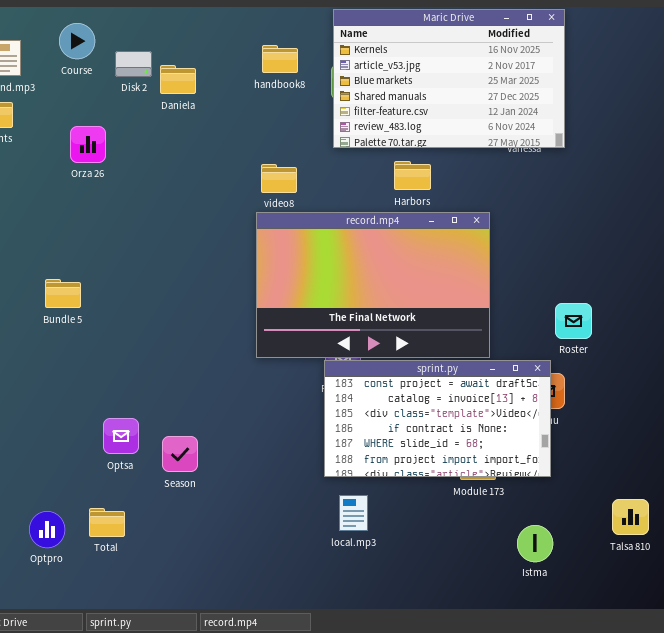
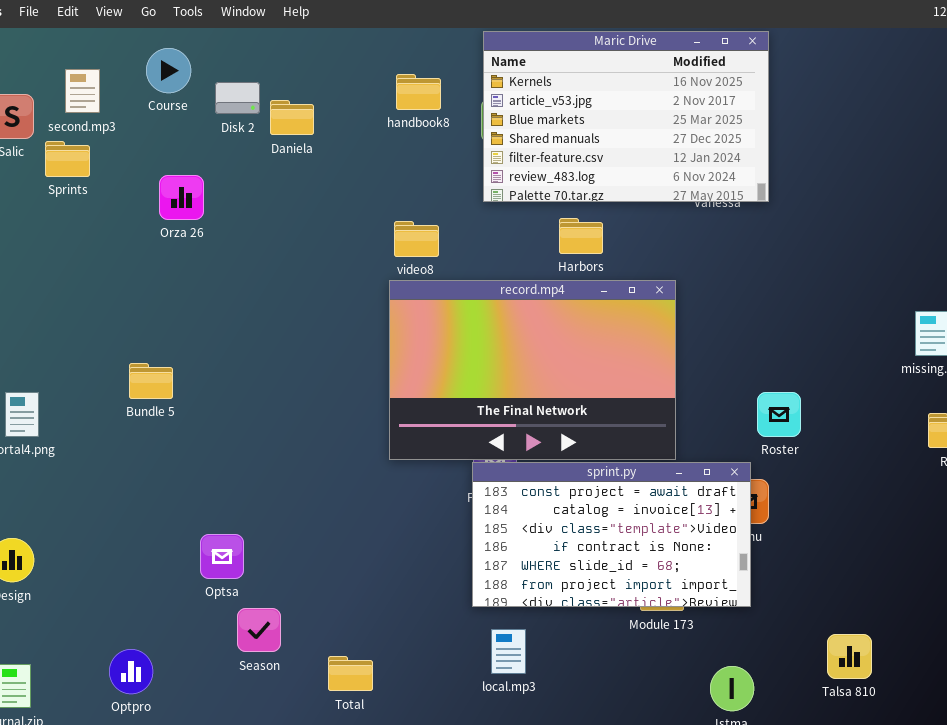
Season: [162,436,198,472] -> [237,608,281,652], moved
Total: [89,508,125,537] -> [328,656,373,691], moved

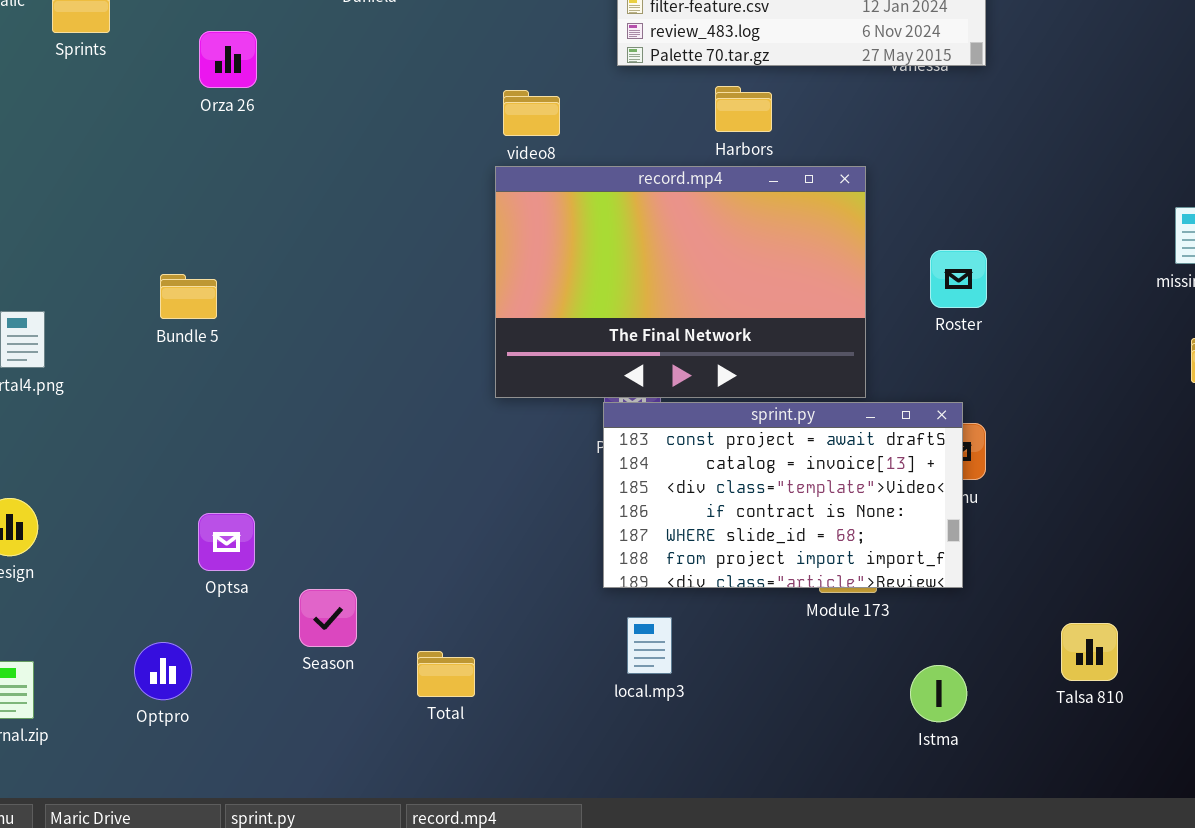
Roster: [757,392,801,437] -> [930,250,987,308], moved
Optsa: [200,534,244,579] -> [198,513,255,571], moved

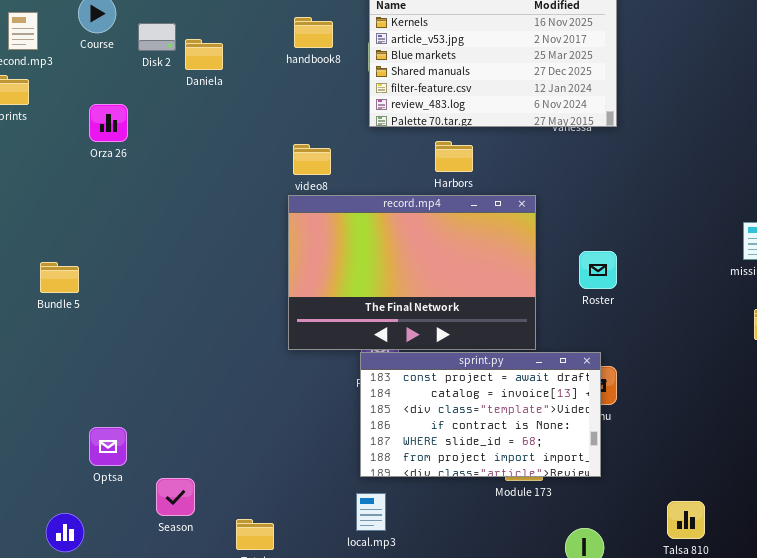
Bundle 5: [160,274,217,319] -> [40,262,79,293], moved
local.mp3: [627,617,672,674] -> [356,493,386,531], moved

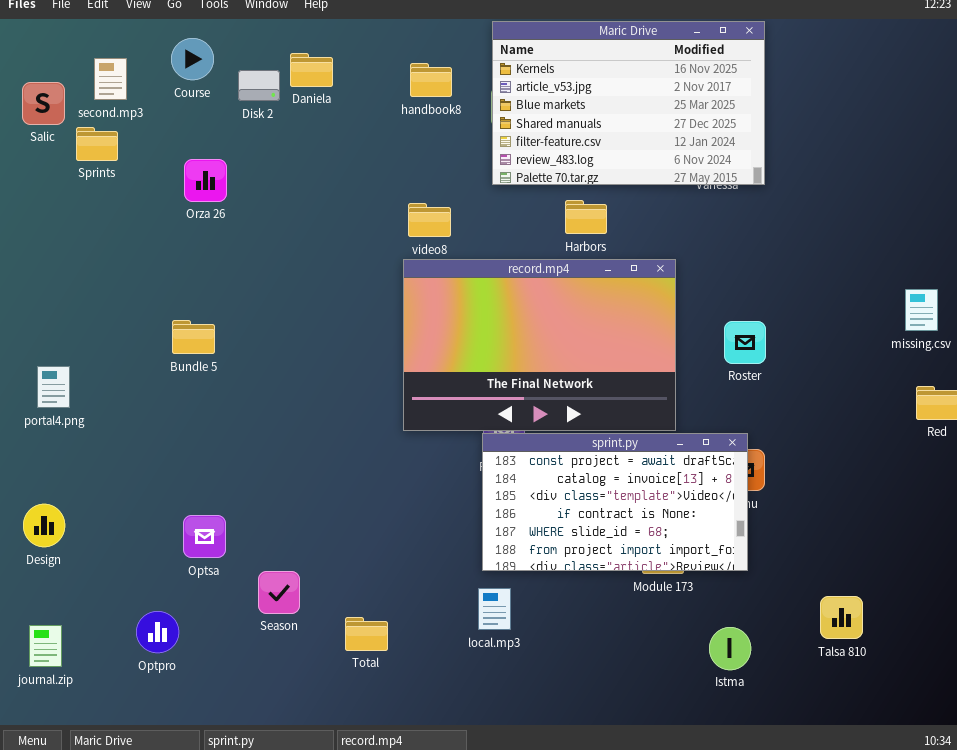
Daniela: [185,39,223,70] -> [290,53,333,87], moved
Bundle 5: [40,262,79,293] -> [172,320,215,354], moved

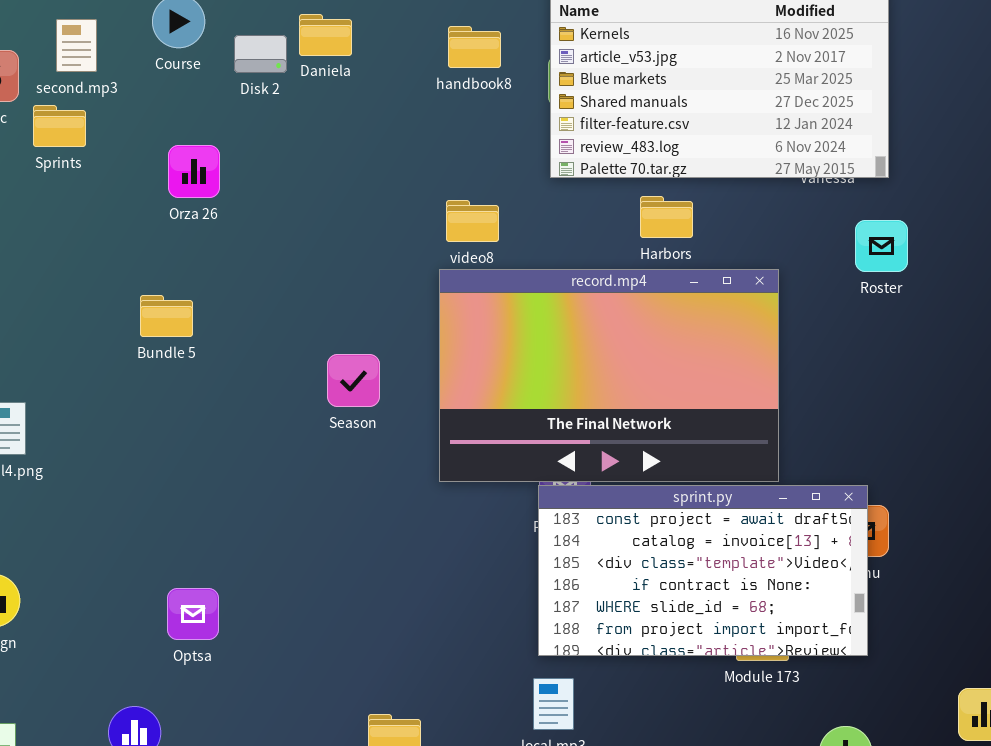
Bundle 5: [172,320,215,354] -> [140,295,193,337], moved
Roster: [724,321,766,364] -> [855,220,908,272], moved
Season: [258,571,300,614] -> [327,354,380,407], moved

